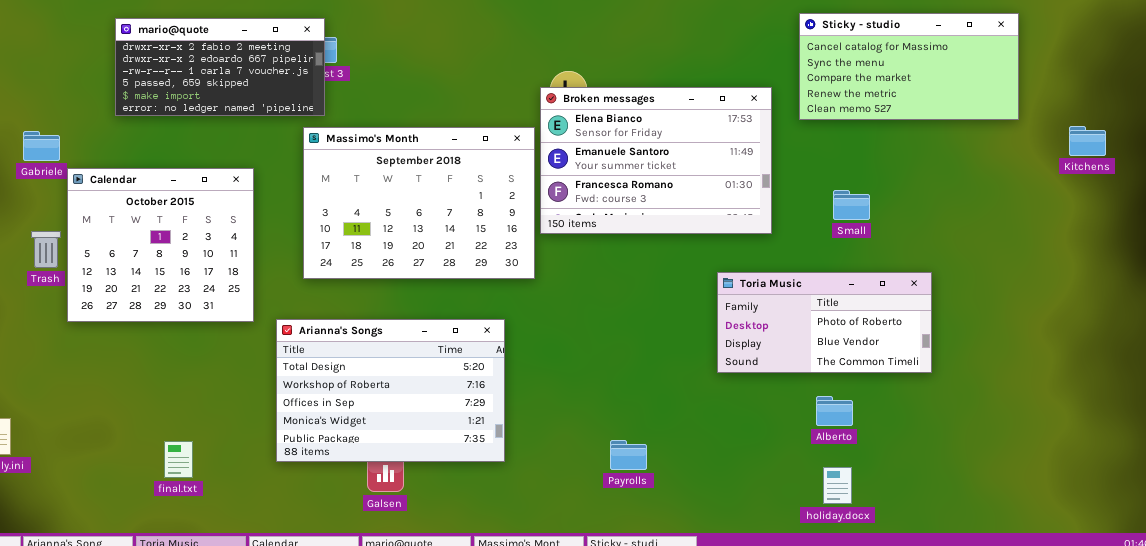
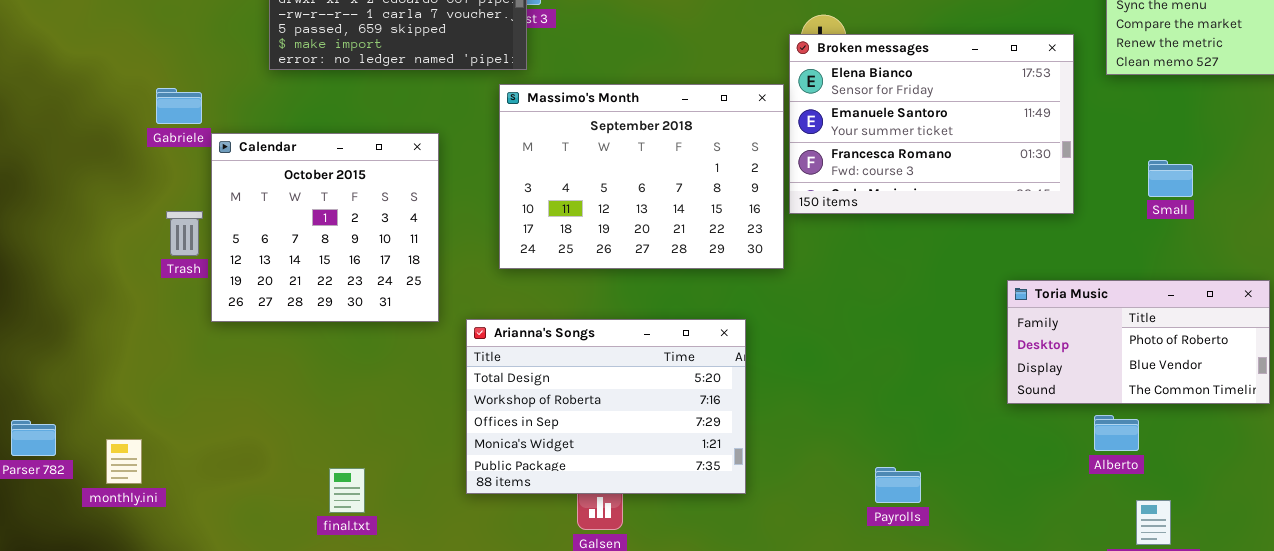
Toria Music: [717,272,932,373] -> [1007,280,1270,404], moved
Alberto: [816,396,853,426] -> [1094,415,1139,451], moved

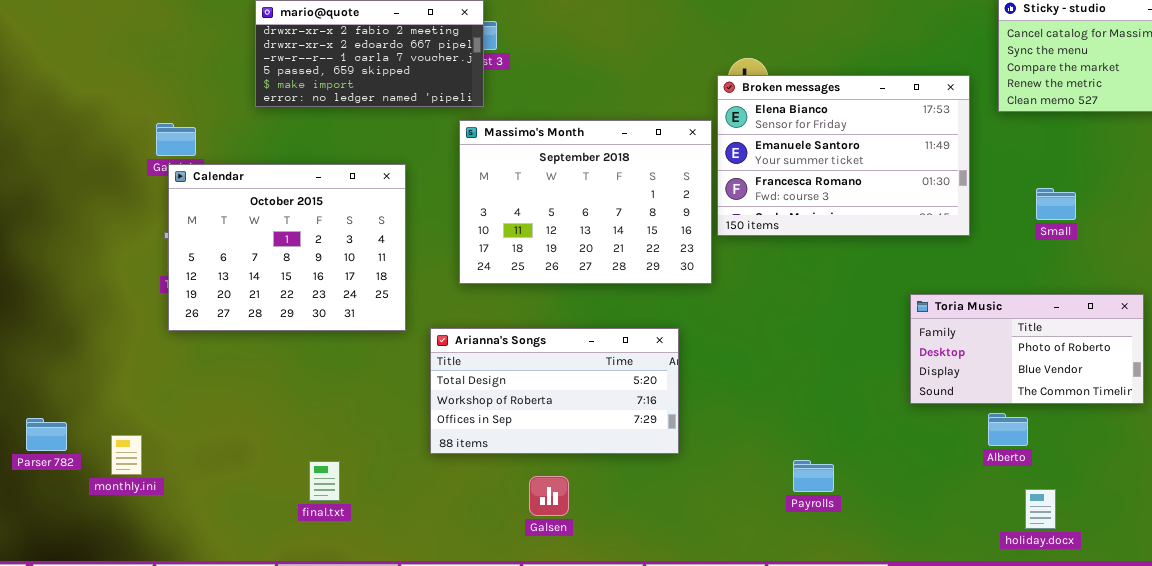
Calendar: [211,133,439,322] -> [168,164,406,331], resized
Arianna's Songs: [466,319,746,494] -> [430,328,679,454], resized

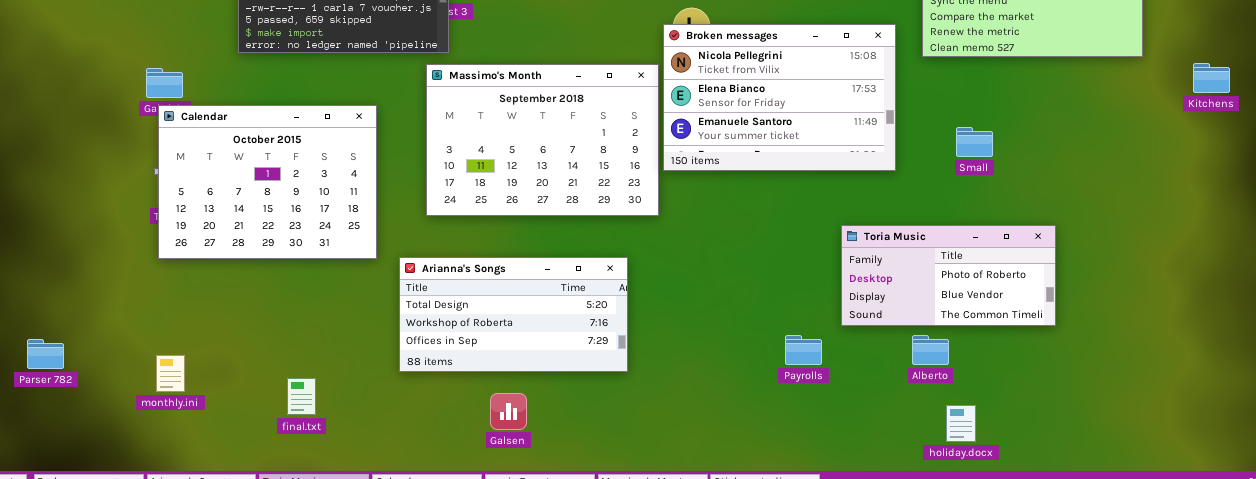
Broken messages: [717,75,970,236] -> [663,24,896,171], scrolled up 1 row
monthly.ini: [111,435,142,475] -> [156,355,185,392], moved
Payrolls: [793,460,834,492] -> [785,335,822,365], moved

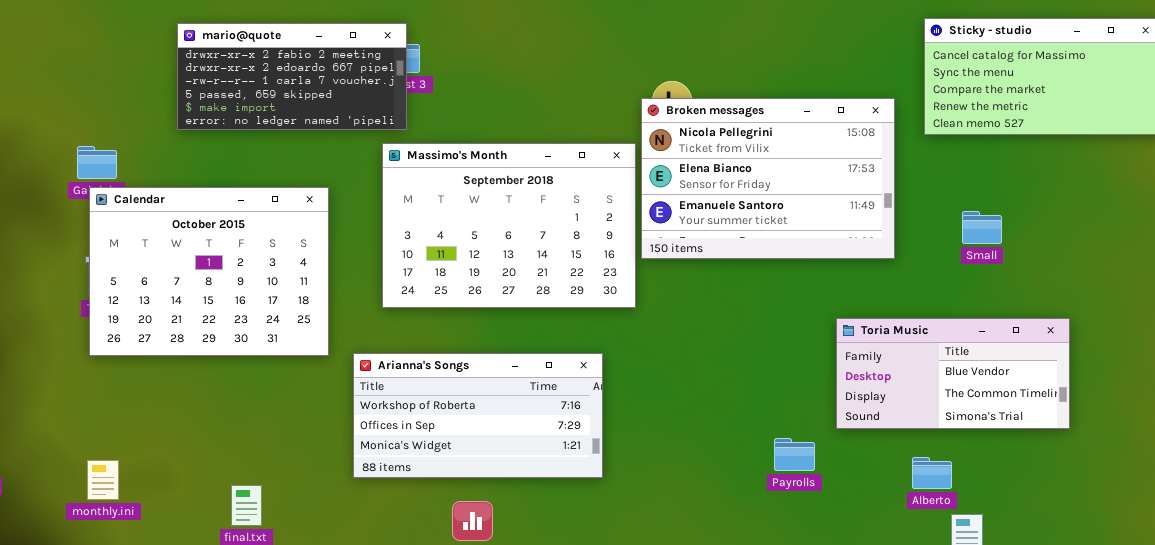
Toria Music: [841,225,1056,326] -> [836,318,1070,429], scrolled down 1 row
Arianna's Songs: [399,257,628,372] -> [353,353,603,478], scrolled down 1 row
Alberto: [912,335,949,365] -> [912,457,952,489], moved

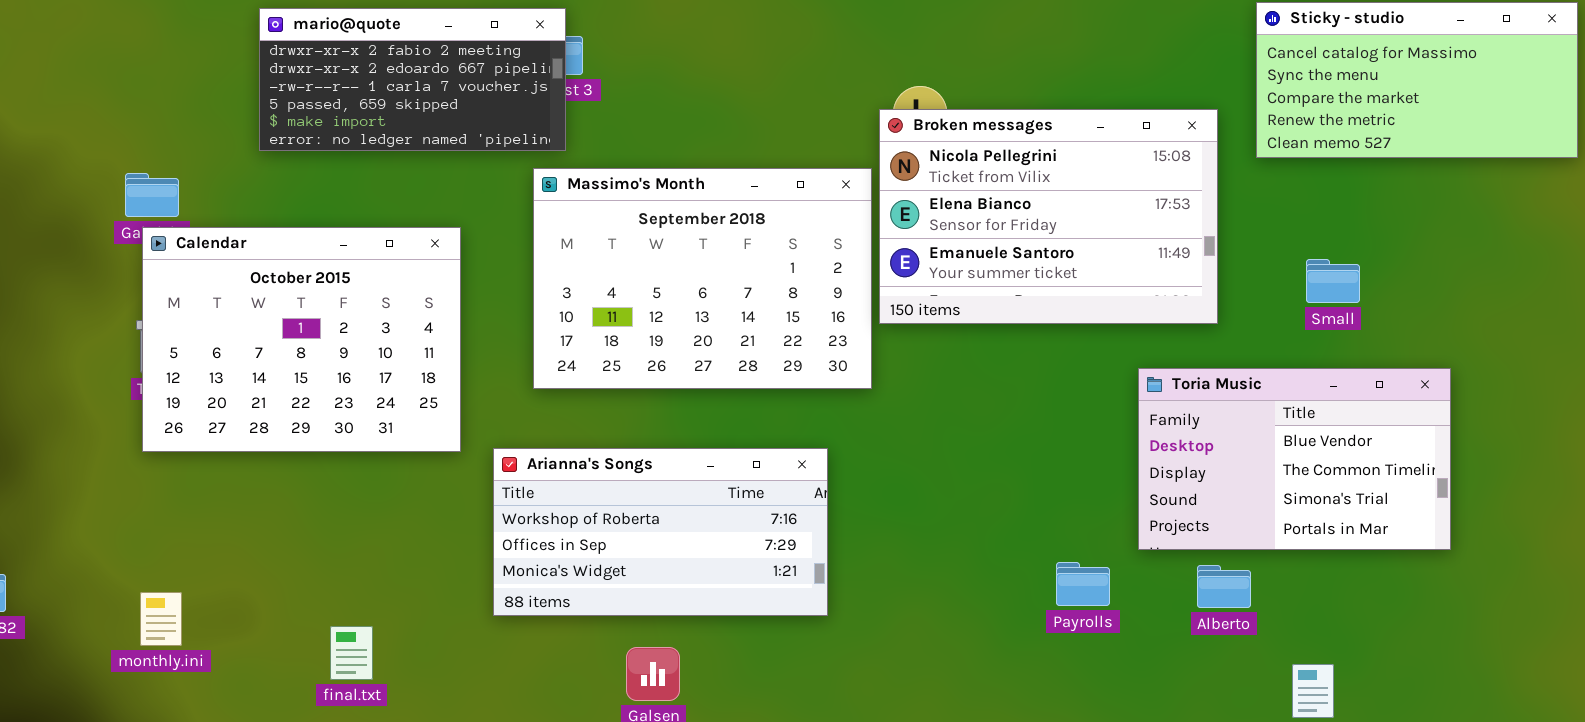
Toria Music: [836,318,1070,429] -> [1138,368,1451,550], resized
Alberto: [912,457,952,489] -> [1197,565,1251,608], moved

